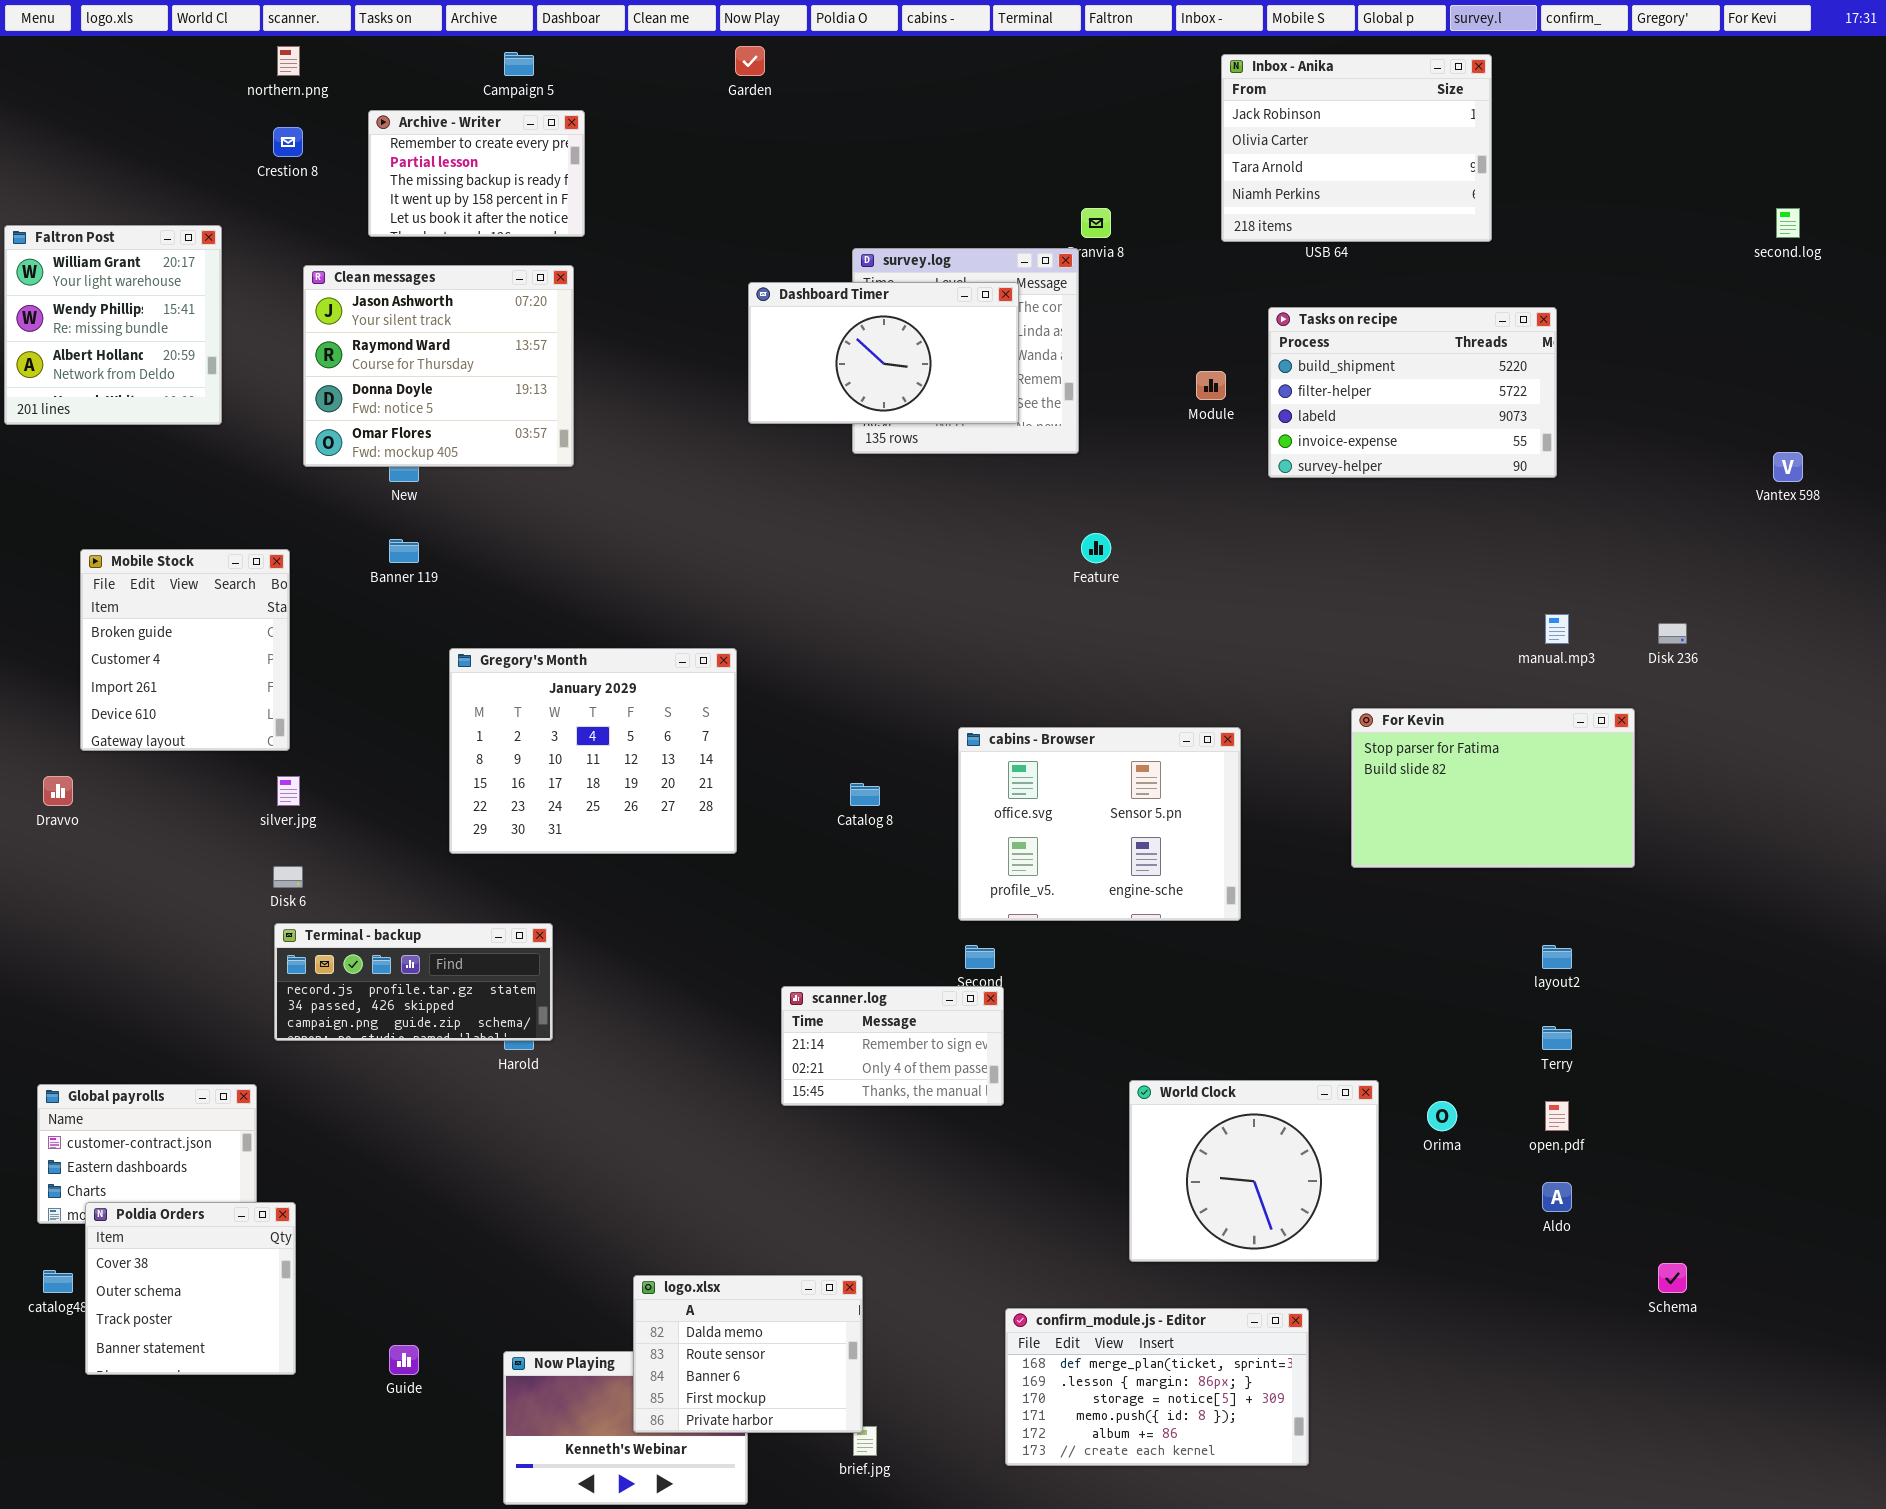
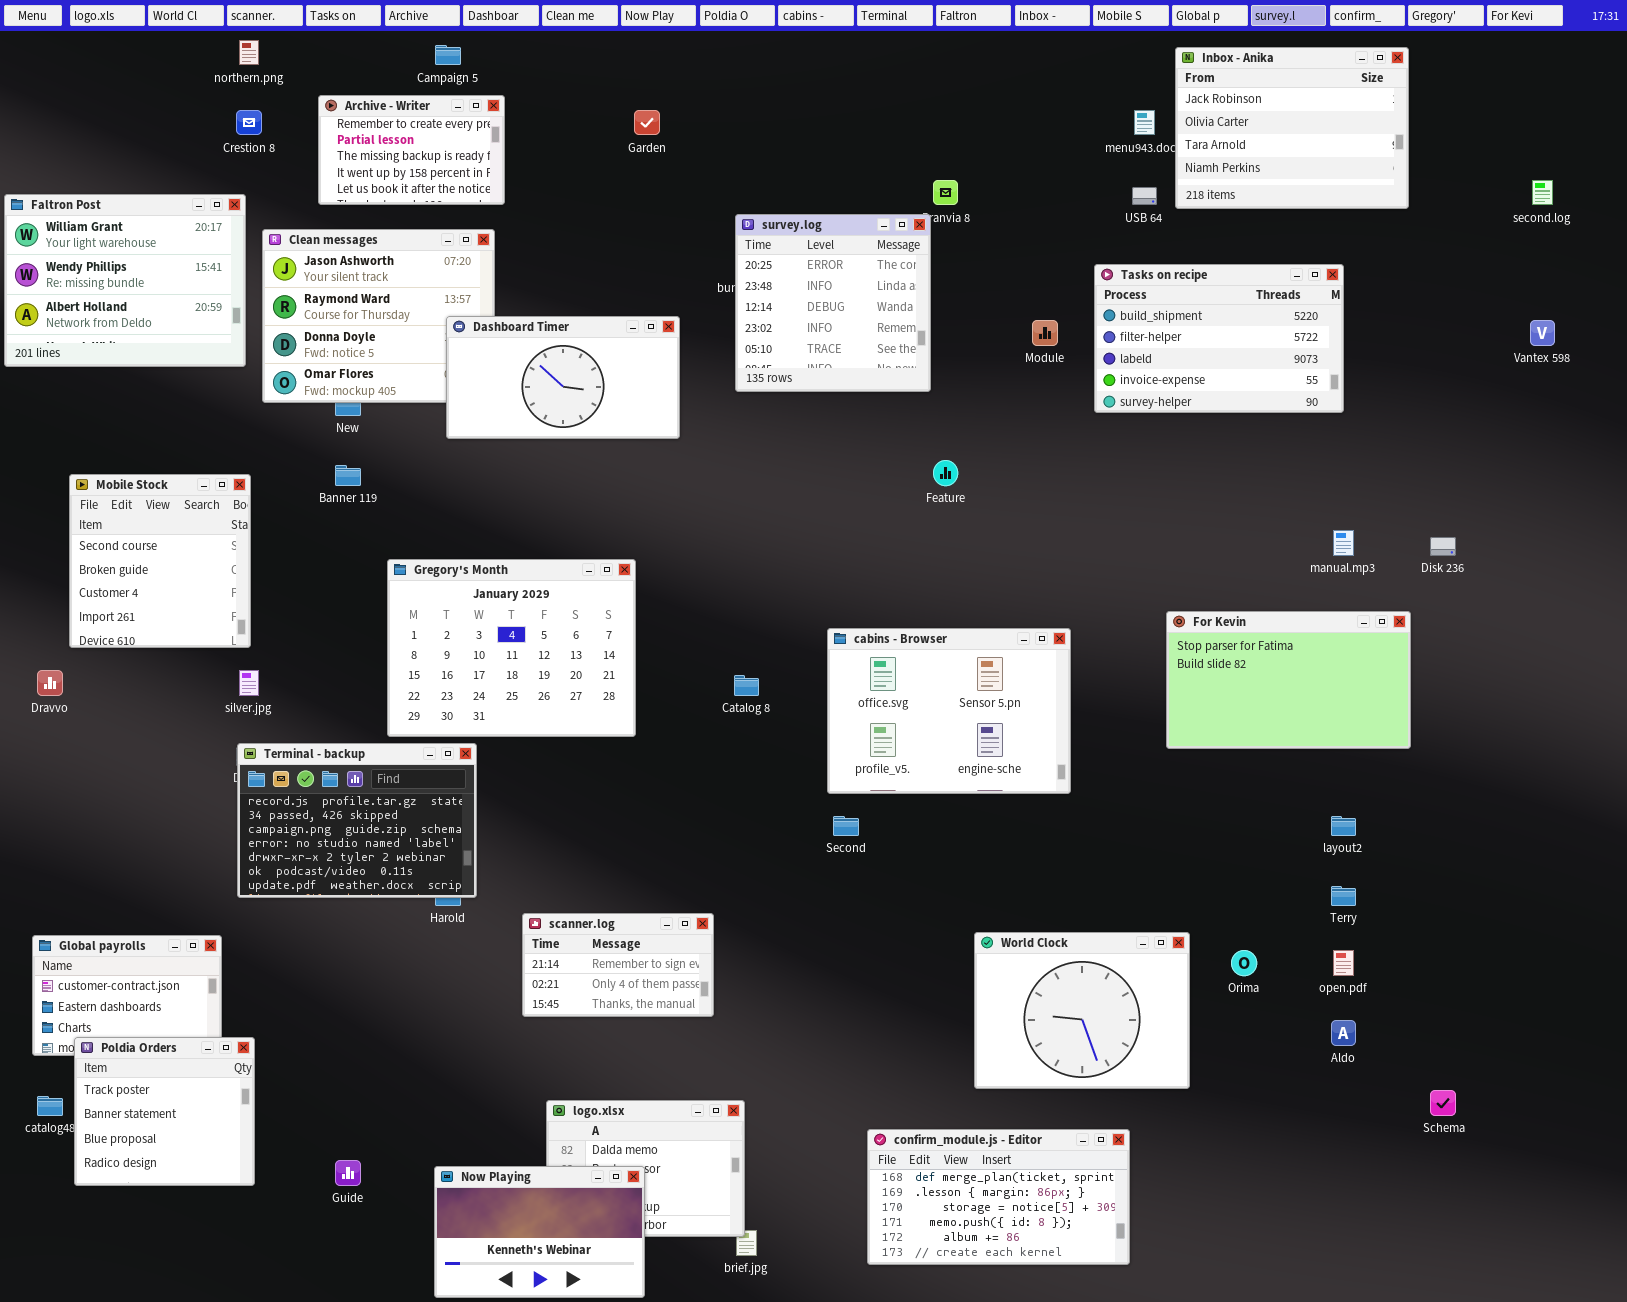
Garden: [735,46,765,76] -> [634,110,660,135], moved
Inbox - Anika: [1221,54,1492,242] -> [1175,47,1409,209], moved
Faltron Post: [4,225,222,425] -> [4,194,246,367], resized
Dashboard Timer: [748,282,1019,424] -> [446,316,680,439], moved
Vantex 598: [1773,452,1803,482] -> [1530,320,1555,346], moved
Mobile Stock: [80,549,290,751] -> [69,474,251,648], scrolled up 1 row
Terminal - backup: [274,923,553,1041] -> [237,743,477,898], resized
scanner.log: [781,986,1004,1106] -> [522,913,714,1017], moved
Poldia Orders: [85,1202,296,1375] -> [74,1037,255,1186], scrolled down 2 rows
Now Playing: [503,1351,748,1505] -> [434,1166,645,1298], raised

